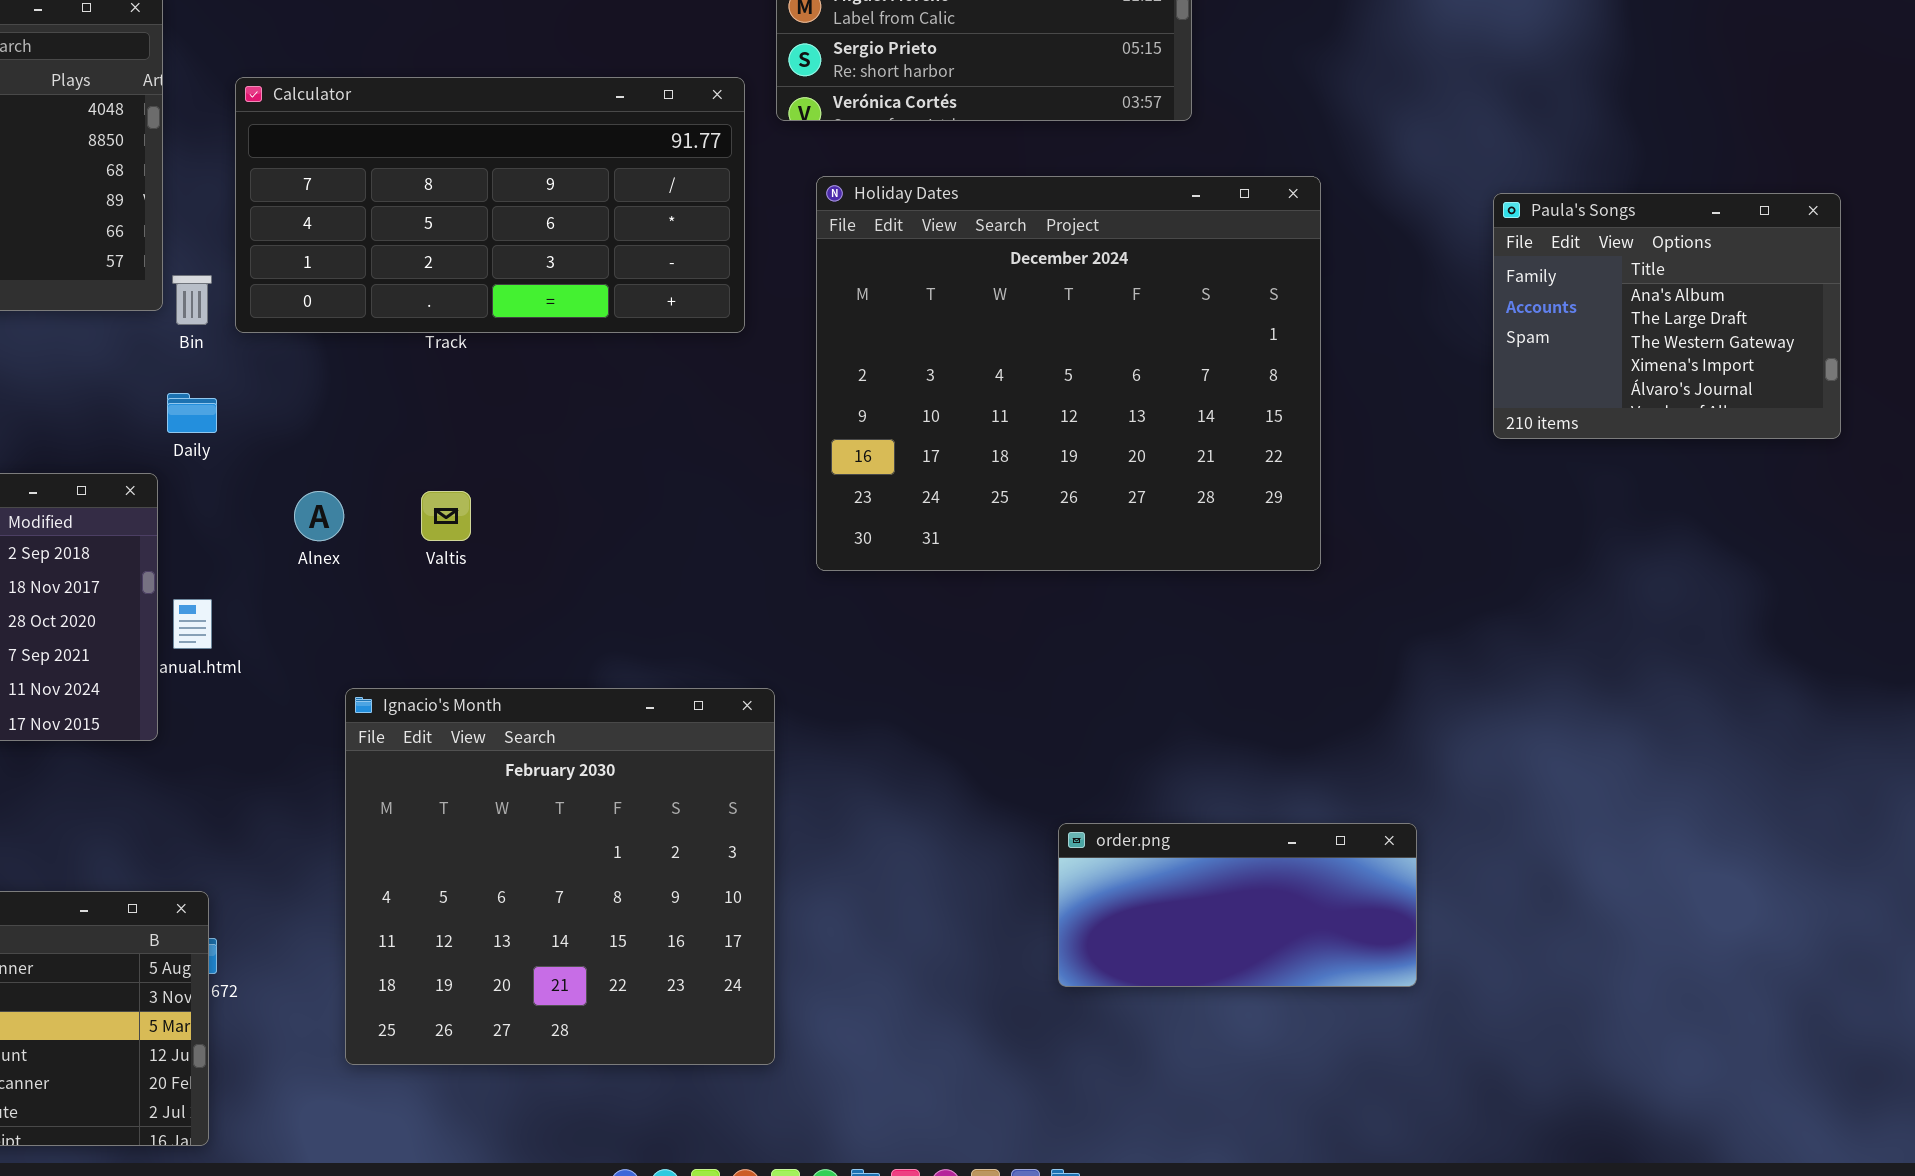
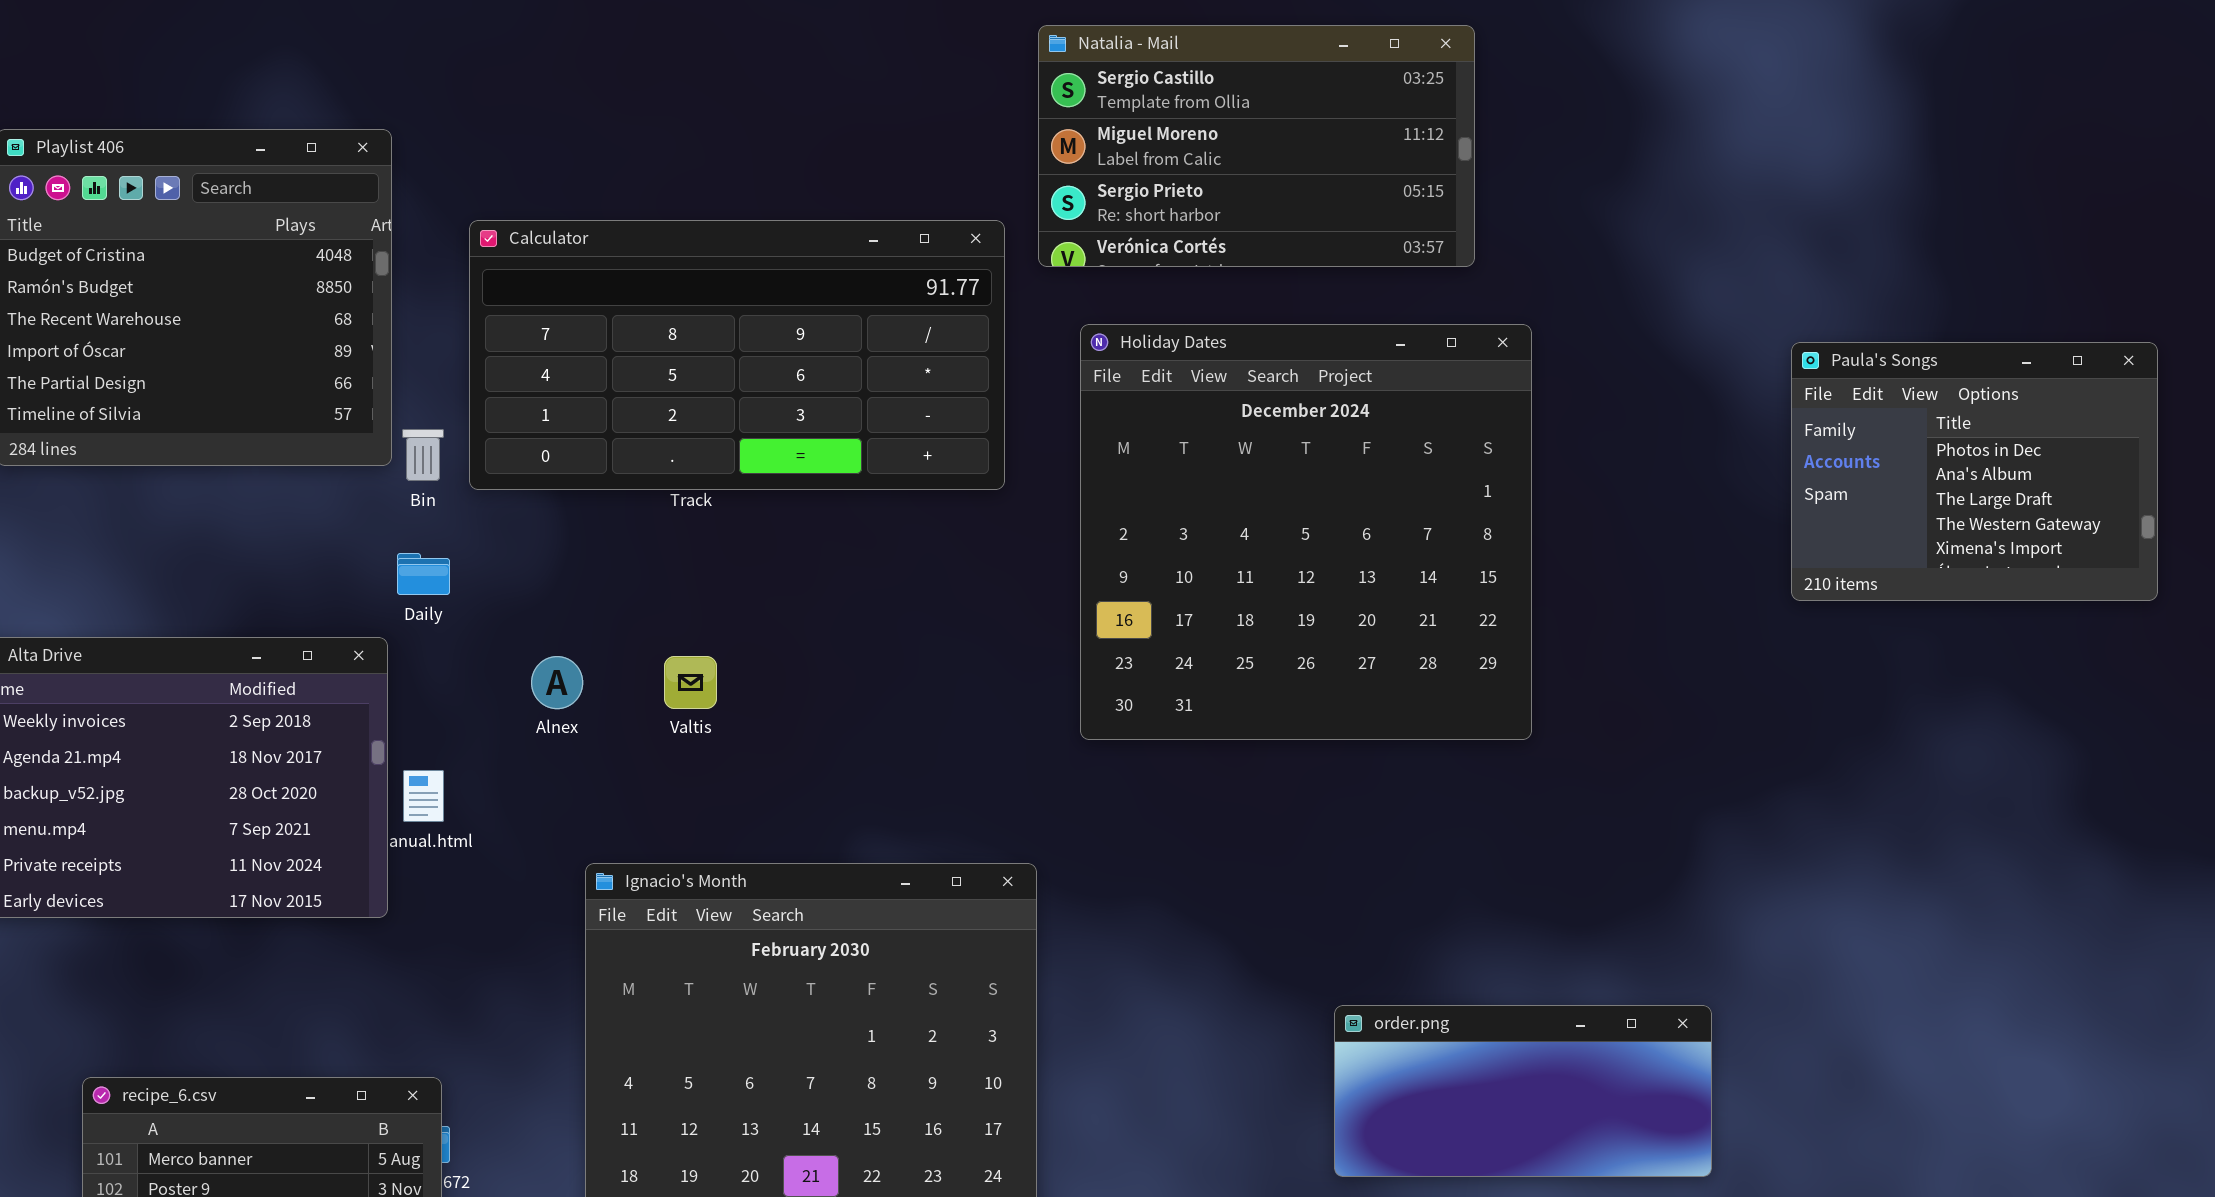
Holiday Dates: [816,176,1321,571] -> [1080,324,1532,740], resized
Paula's Songs: [1493,193,1841,439] -> [1791,342,2158,601], scrolled up 1 row

